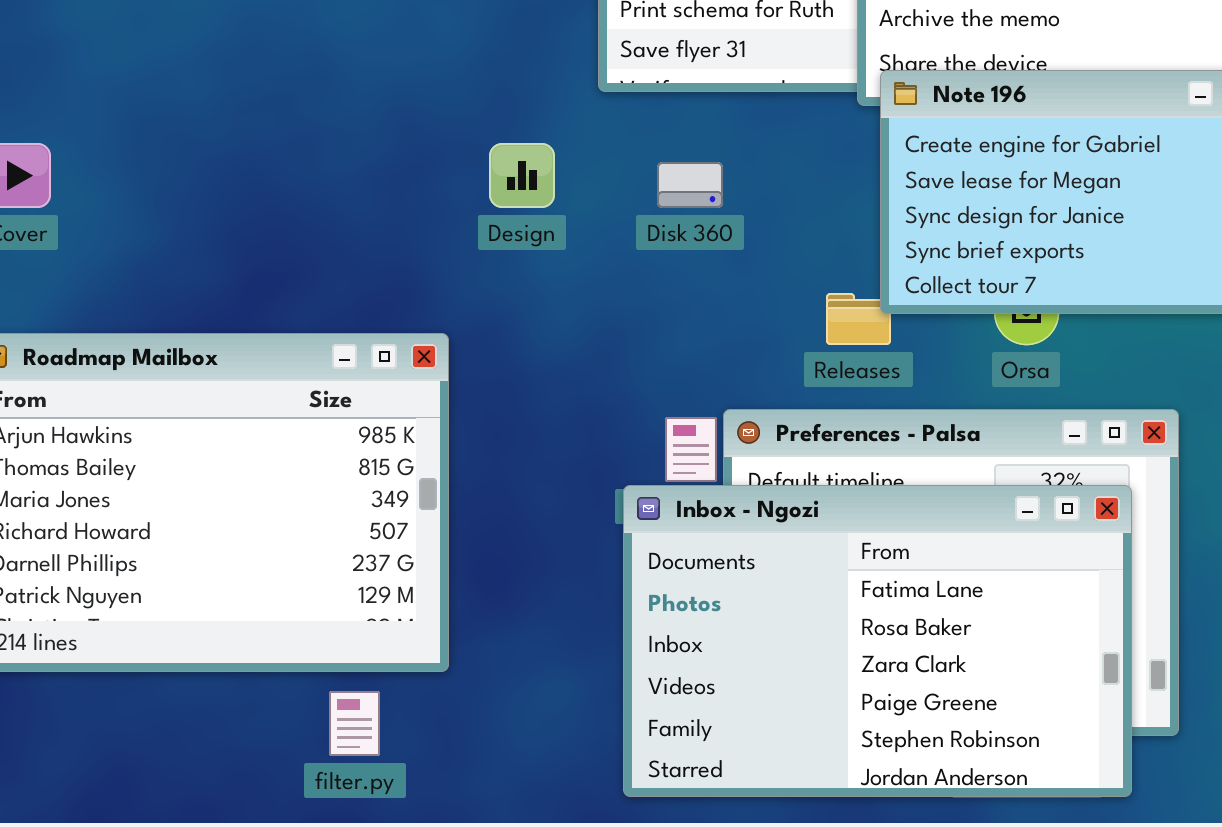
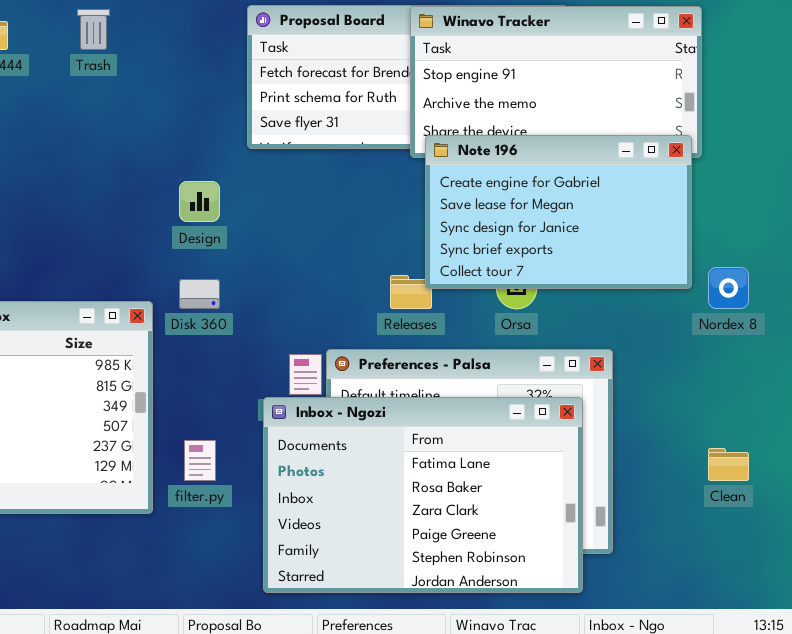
Disk 360: [657,162,723,208] -> [179,279,220,309], moved
filter.py: [329,691,380,756] -> [184,440,216,481], moved

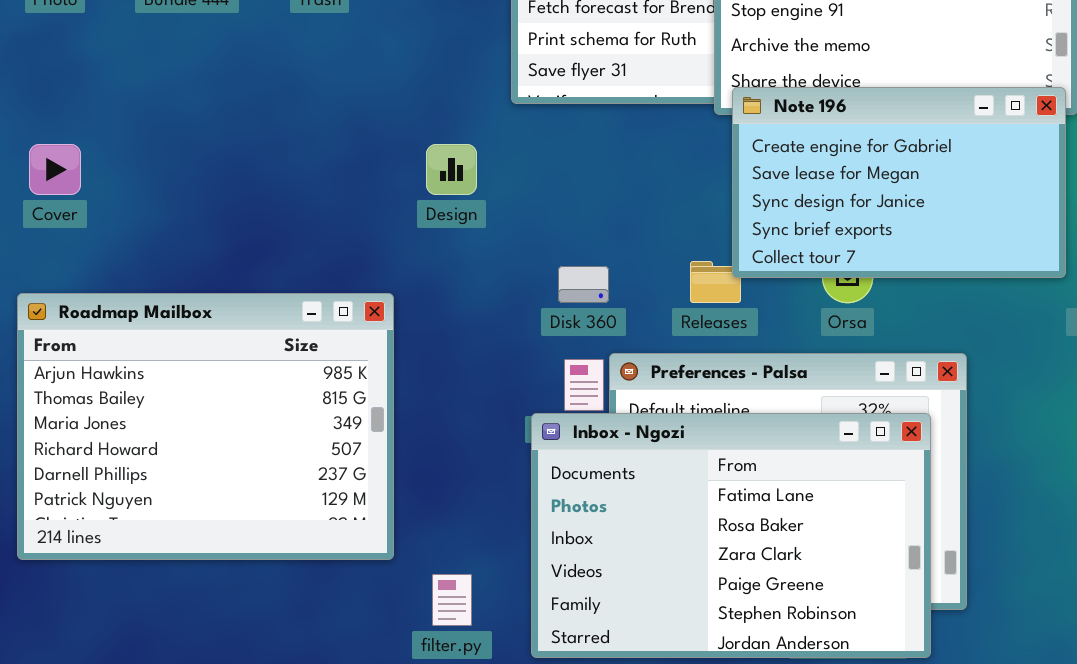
Disk 360: [179,279,220,309] -> [558,266,609,303], moved
filter.py: [184,440,216,481] -> [432,574,472,626], moved

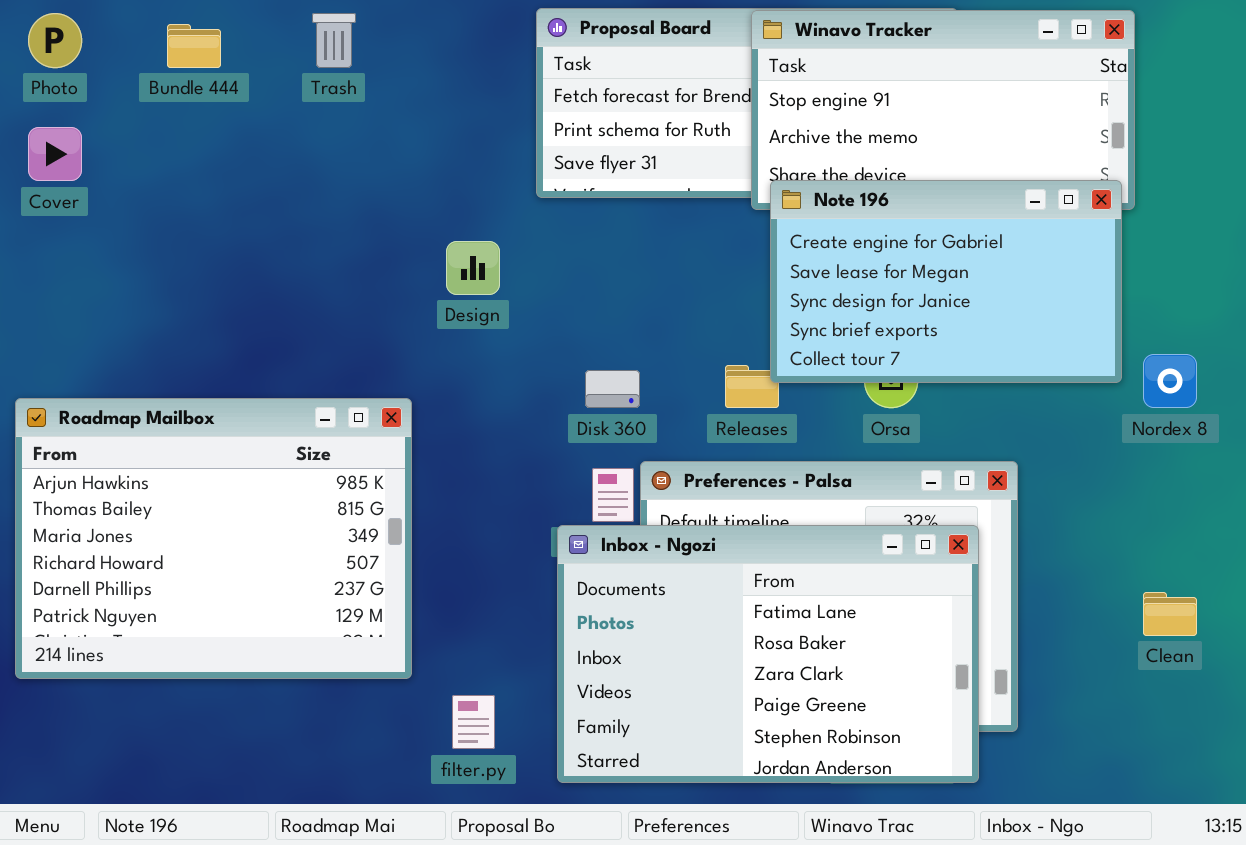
Cover: [29,144,81,195] -> [28,127,82,181], moved

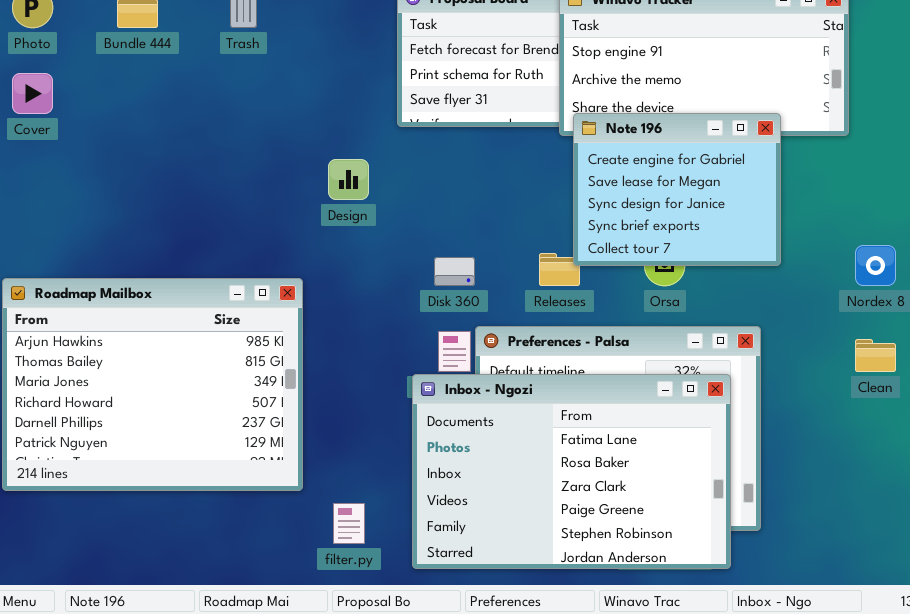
Note 196: [770,180,1122,383] -> [573,113,781,266], resized
Clean: [1143,592,1197,636] -> [855,339,896,372], moved

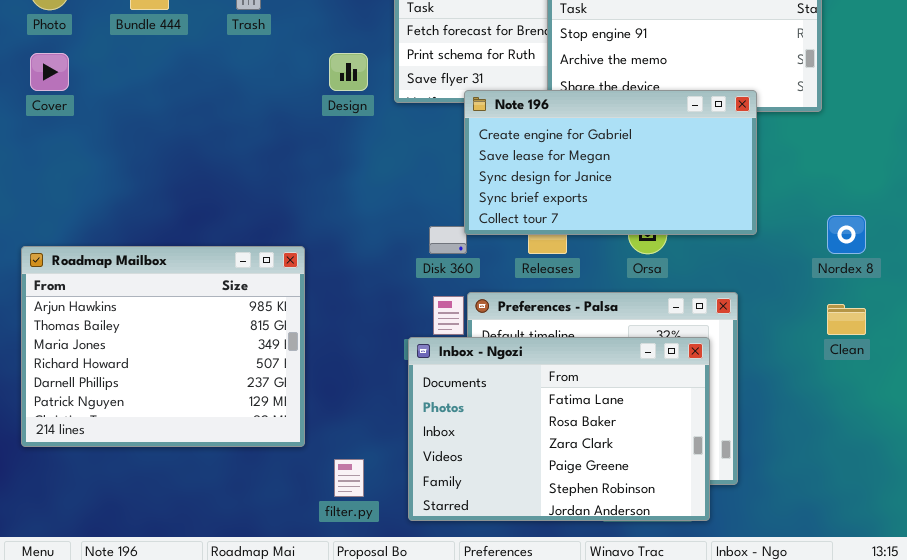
Note 196: [573,113,781,266] -> [464,90,757,235], resized
Design: [328,159,369,200] -> [329,53,368,91], moved

